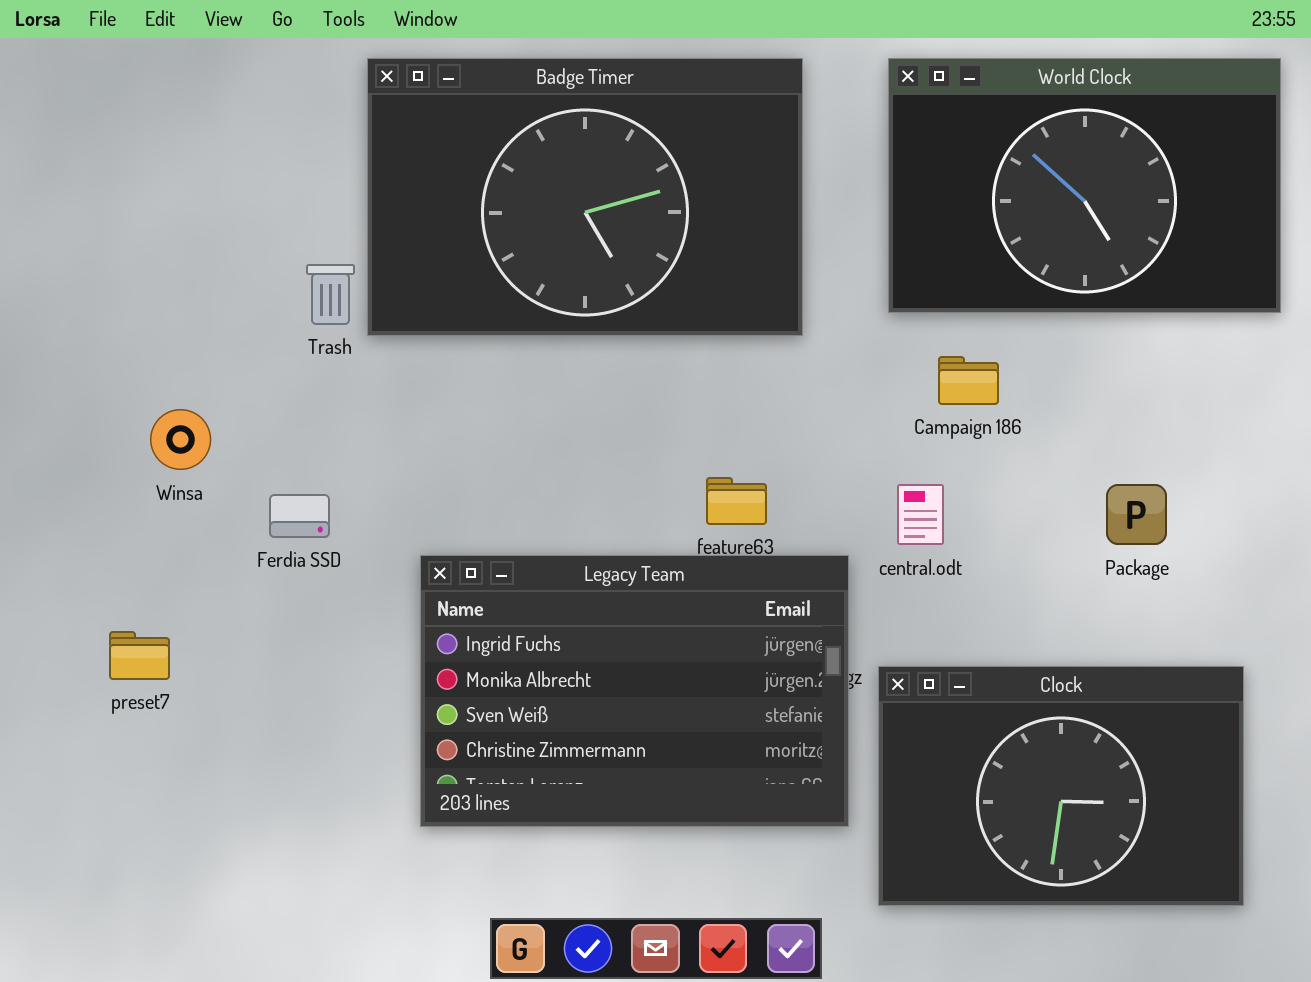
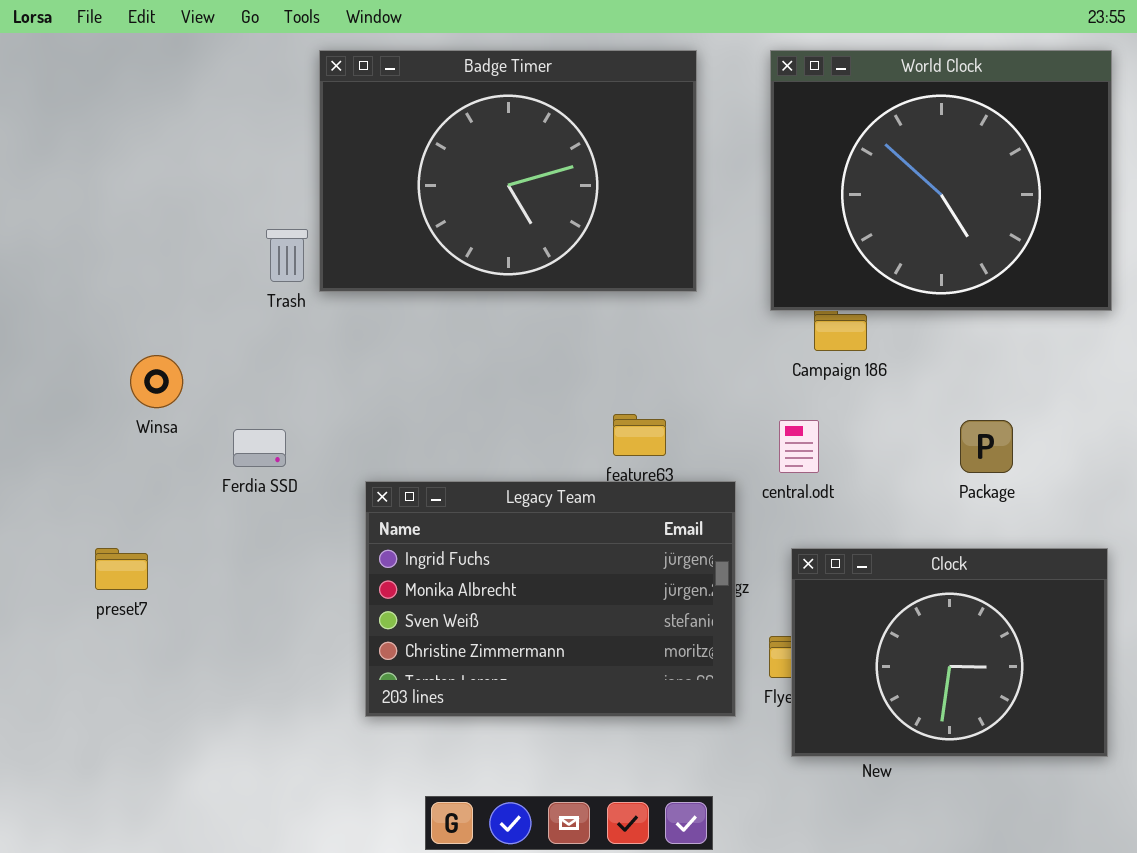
World Clock: [888,58,1281,313] -> [770,50,1112,311], resized
Clock: [878,666,1244,906] -> [791,548,1108,757], moved

